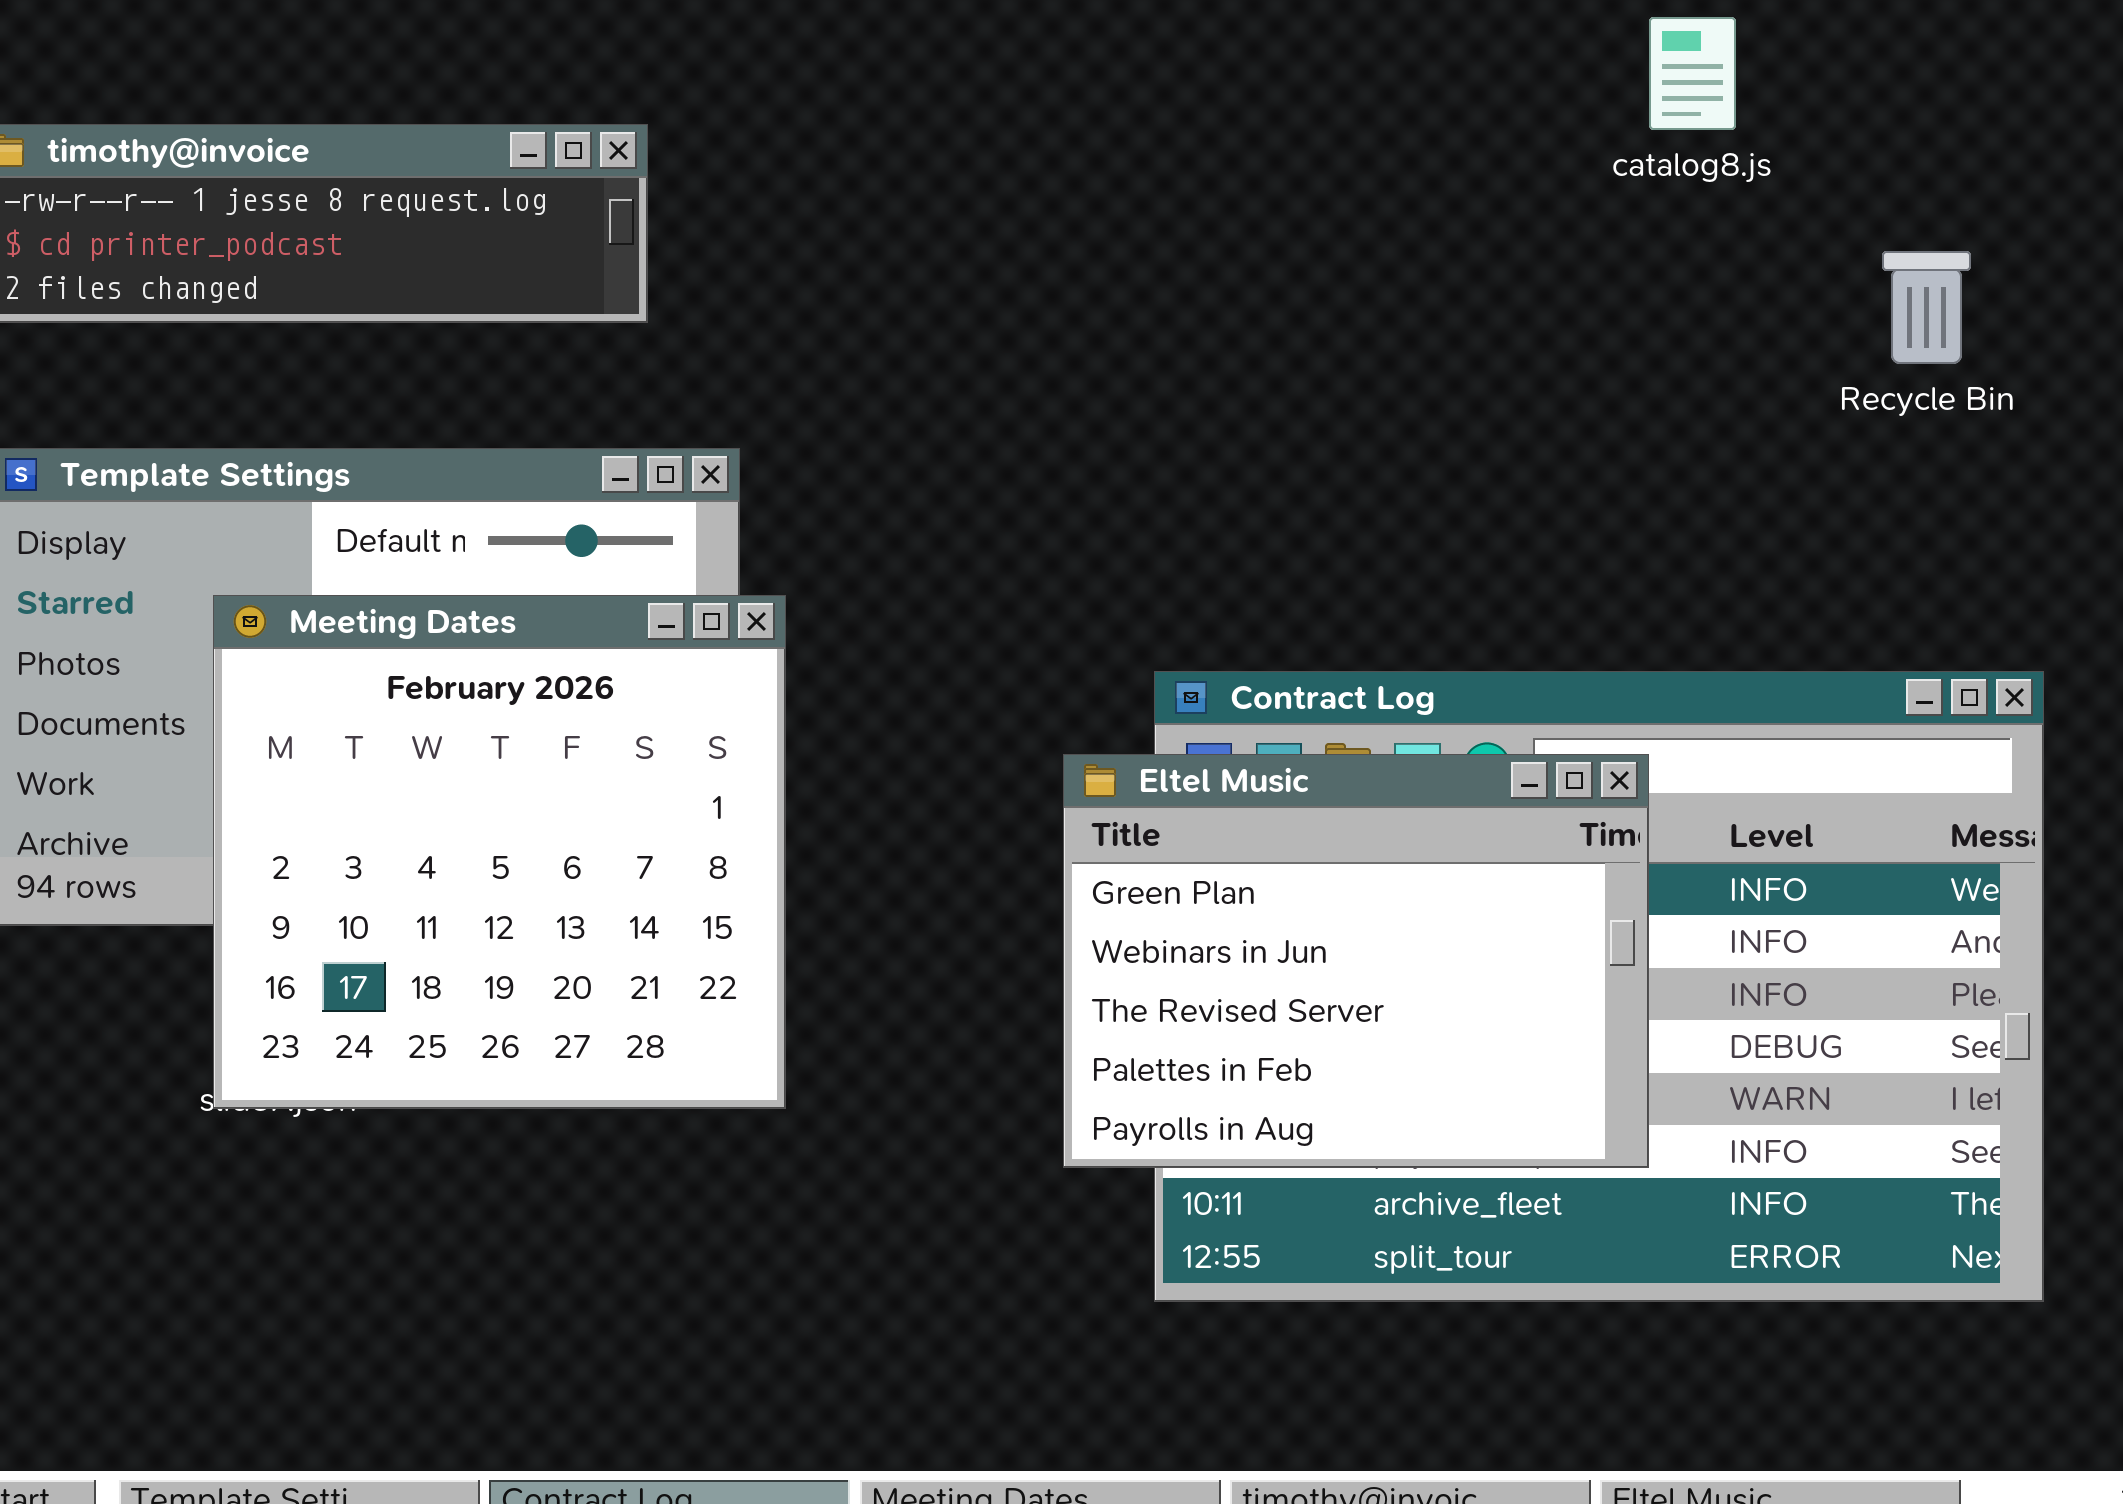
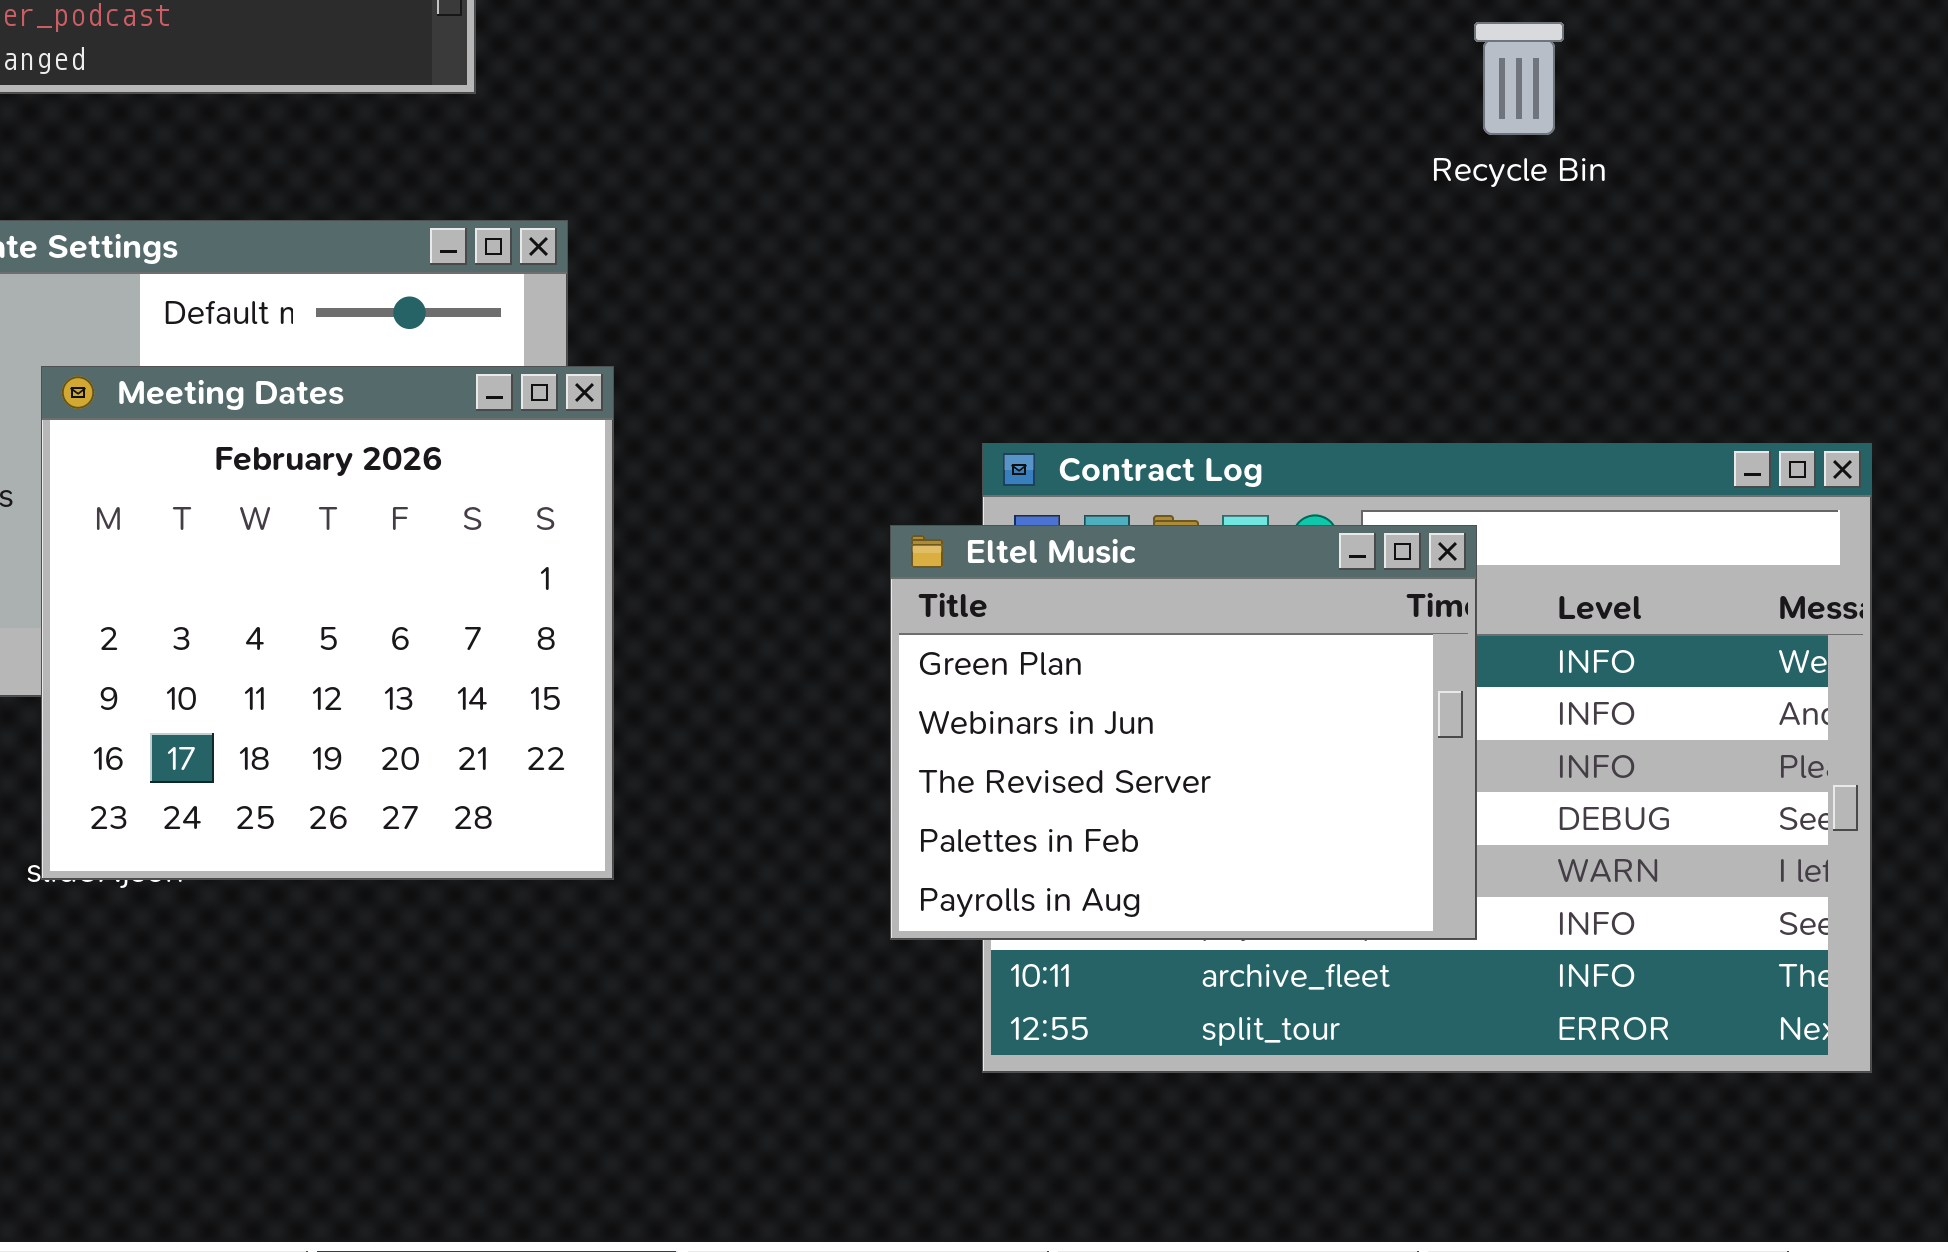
Recycle Bin: [1882,251,1971,364] -> [1474,22,1564,135], moved

